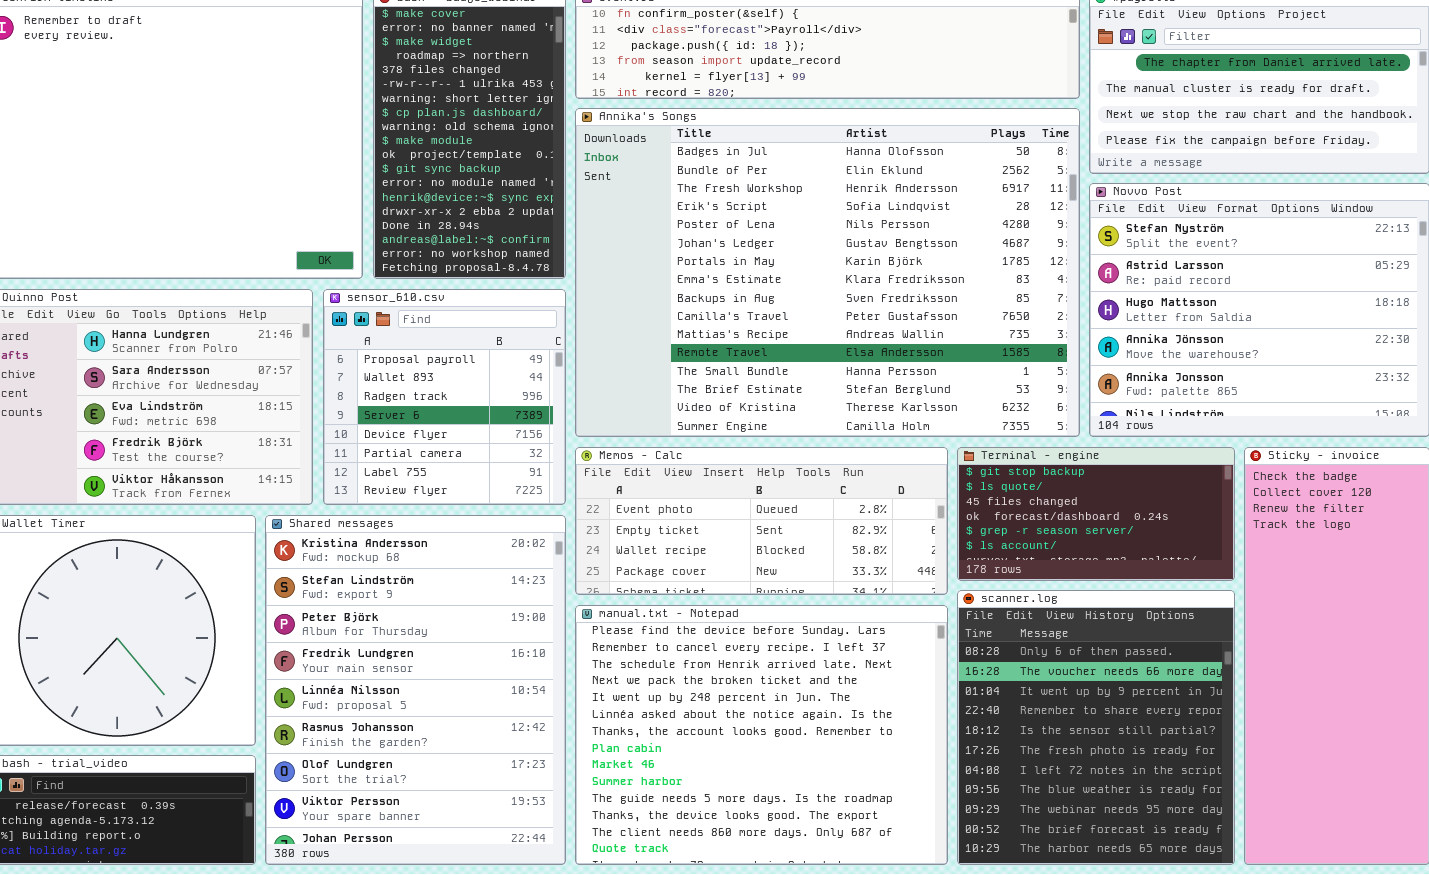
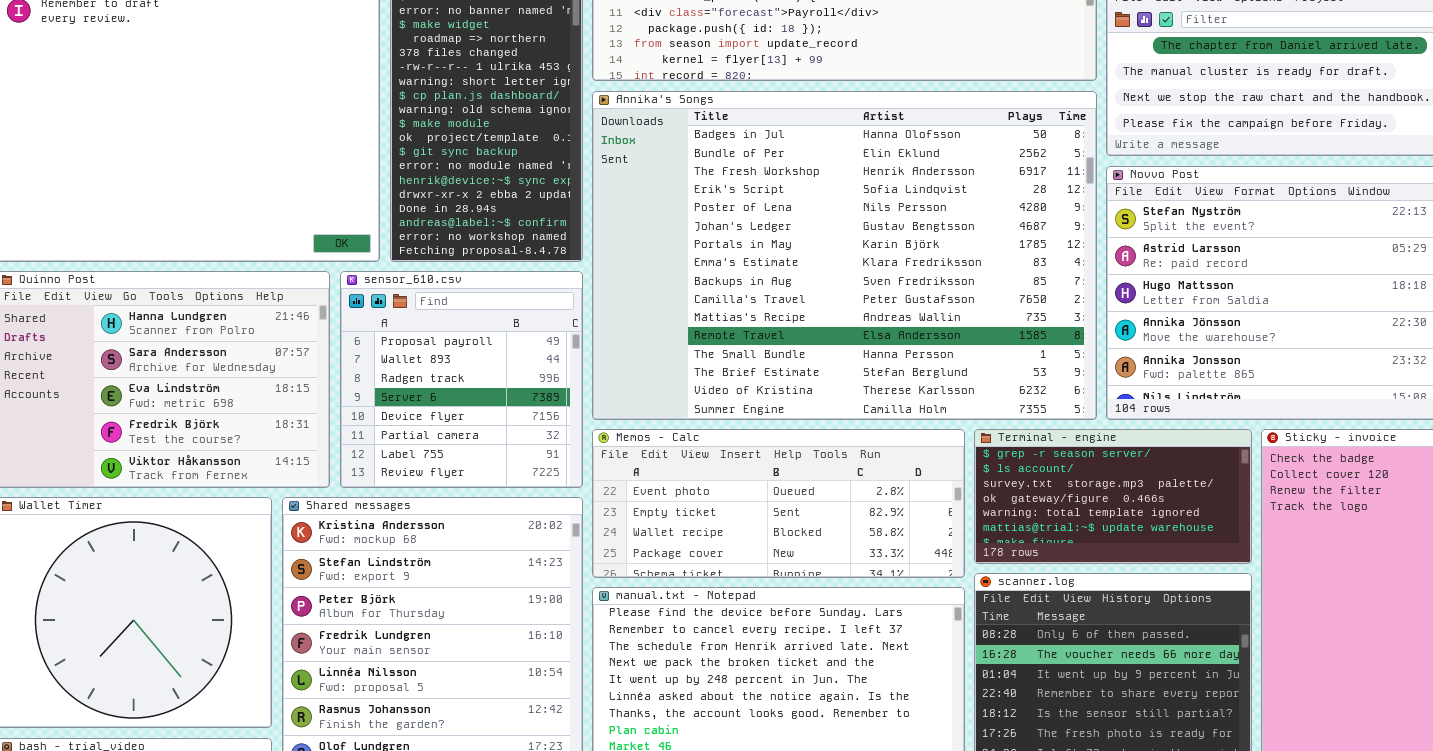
Terminal - engine: [957,447,1235,581] -> [974,429,1252,564], scrolled down 4 rows

